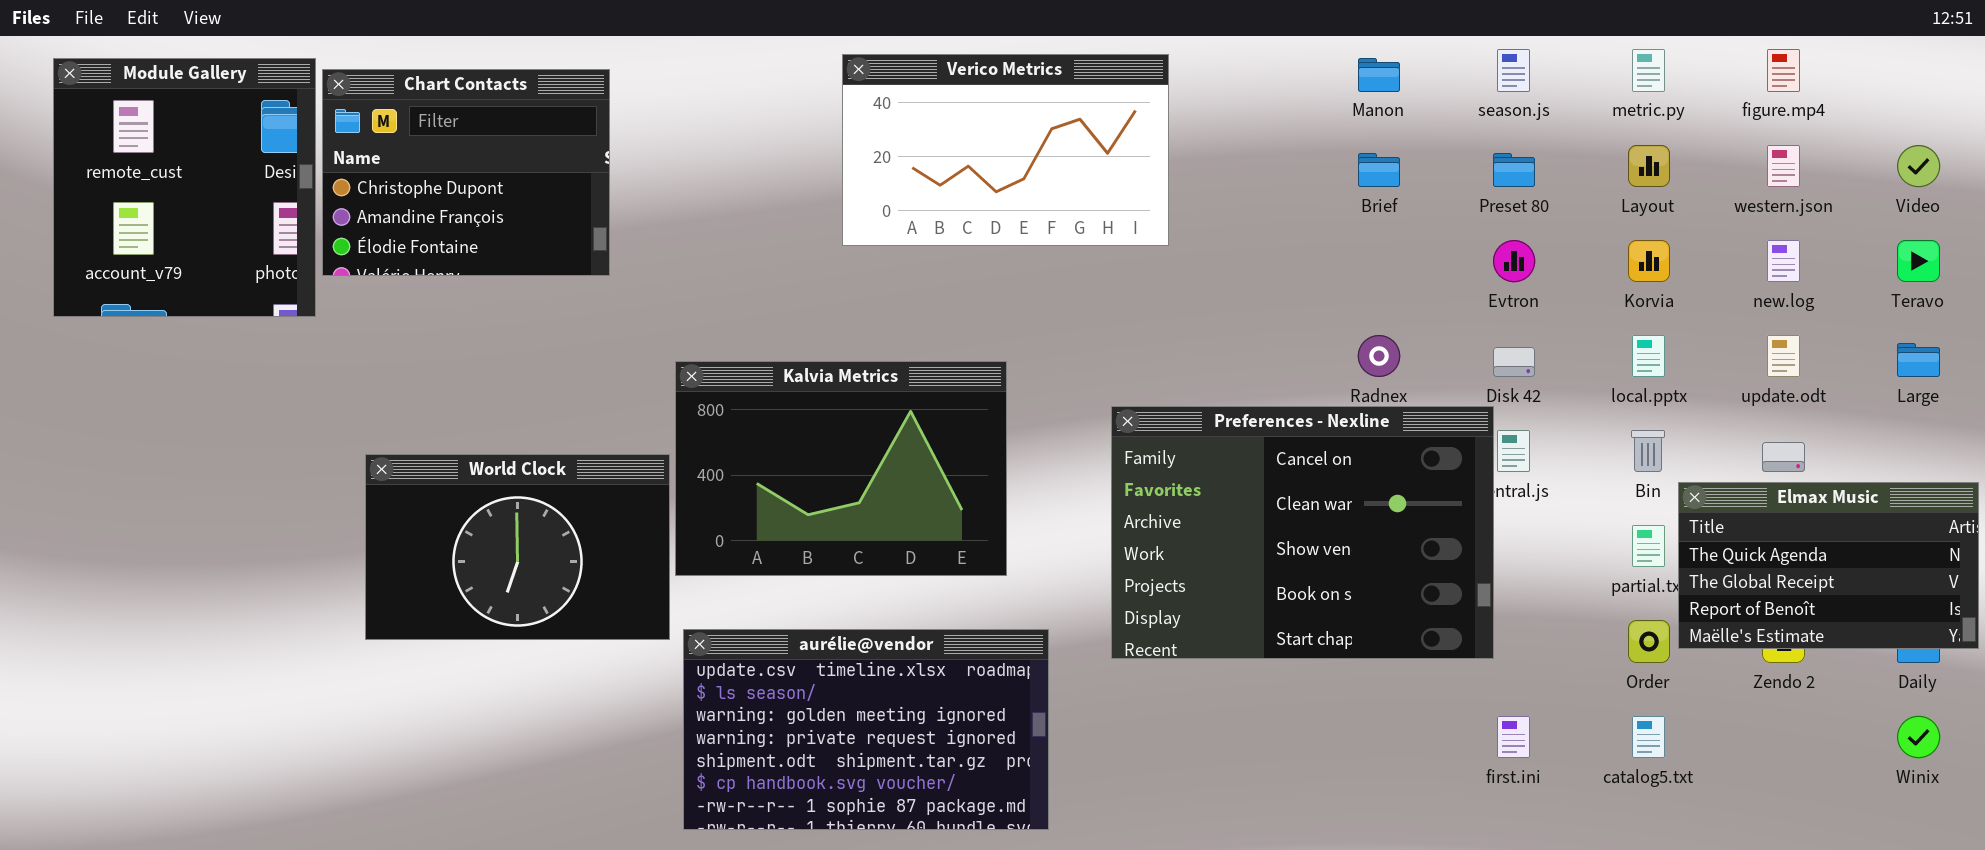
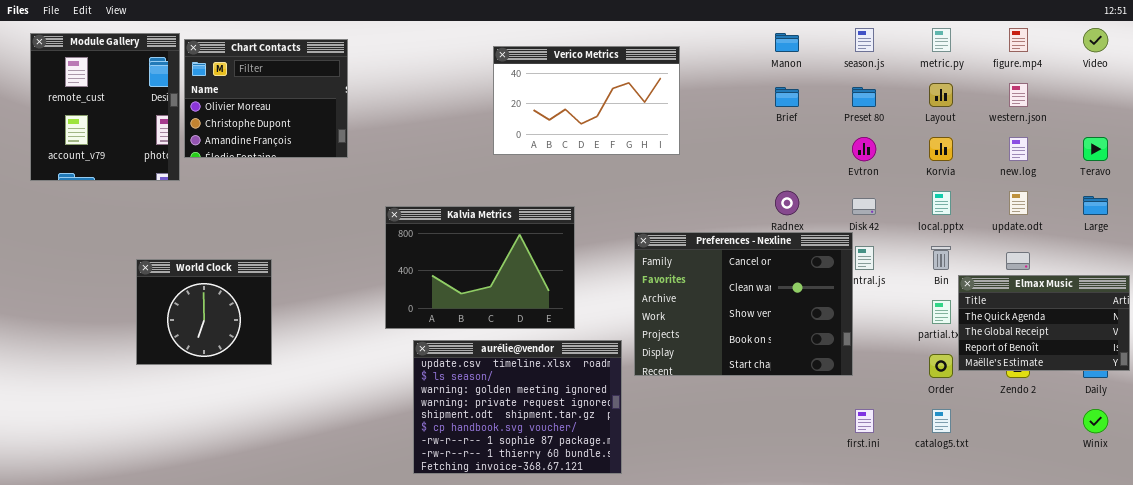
Verico Metrics: [842,54,1169,246] -> [493,46,680,155], moved
Chart Contacts: [322,69,610,276] -> [184,39,348,158], scrolled up 1 row
Video: [1897,145,1940,187] -> [1083,28,1108,52], moved
World Clock: [365,454,670,640] -> [136,259,272,365], moved, resized
aurélie@vendor: [683,629,1049,830] -> [413,340,622,474], moved, resized

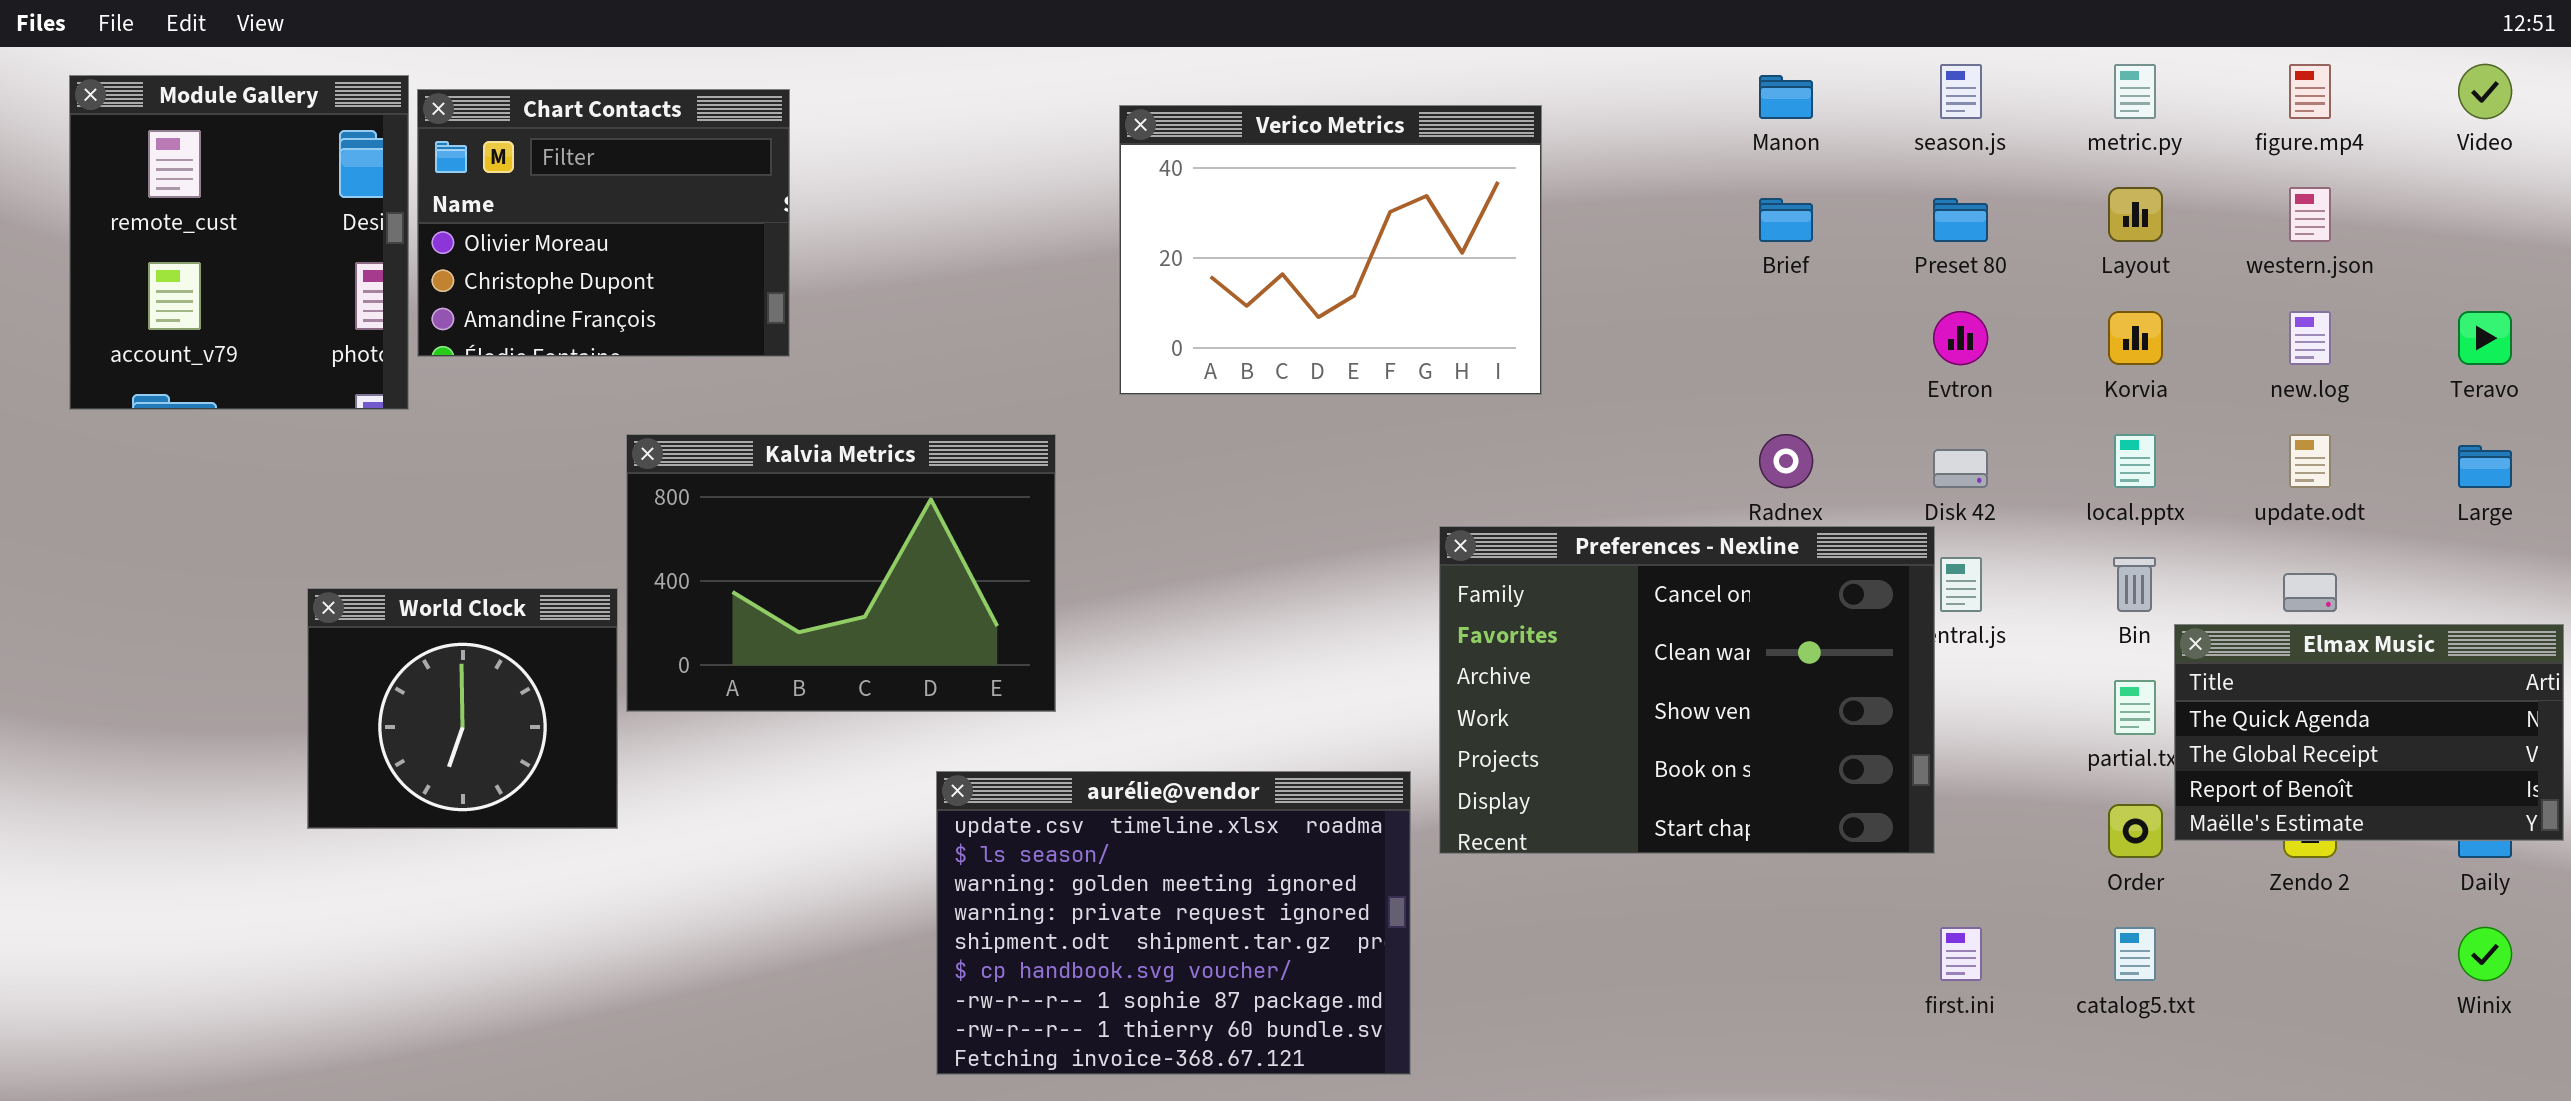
Verico Metrics: [493,46,680,155] -> [1119,105,1542,395], resized
Kalvia Metrics: [385,206,575,329] -> [626,434,1056,712], moved

